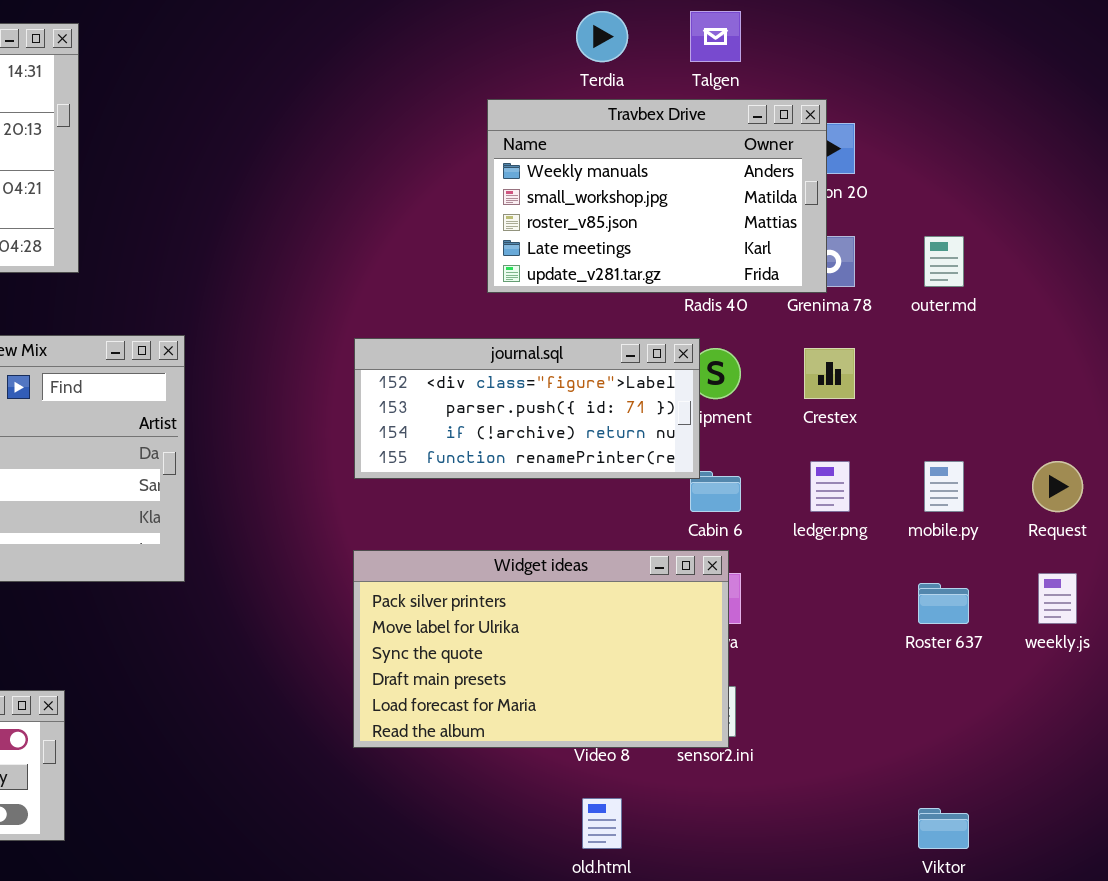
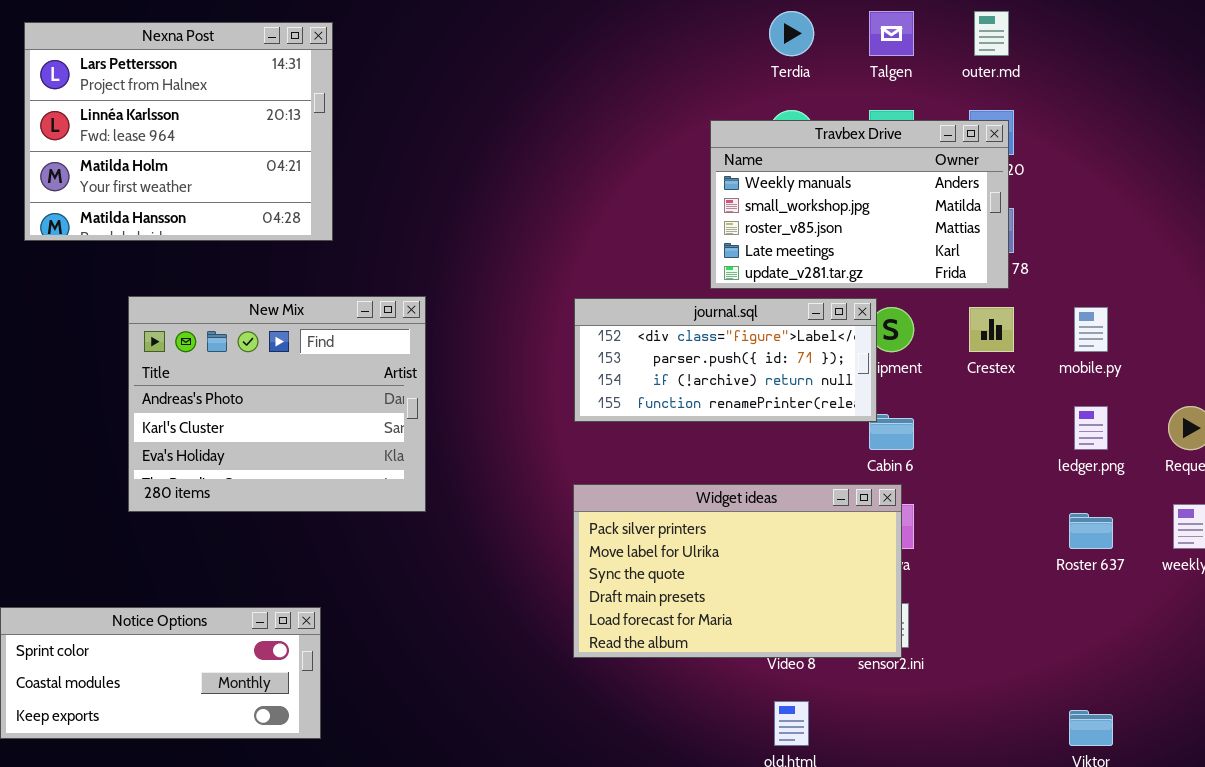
Travbex Drive: [487,99,827,293] -> [710,120,1009,289], moved
outer.md: [924,236,964,287] -> [974,11,1009,56], moved
ledger.png: [810,461,850,512] -> [1074,406,1108,450], moved
mobile.py: [924,461,964,512] -> [1074,307,1108,352], moved

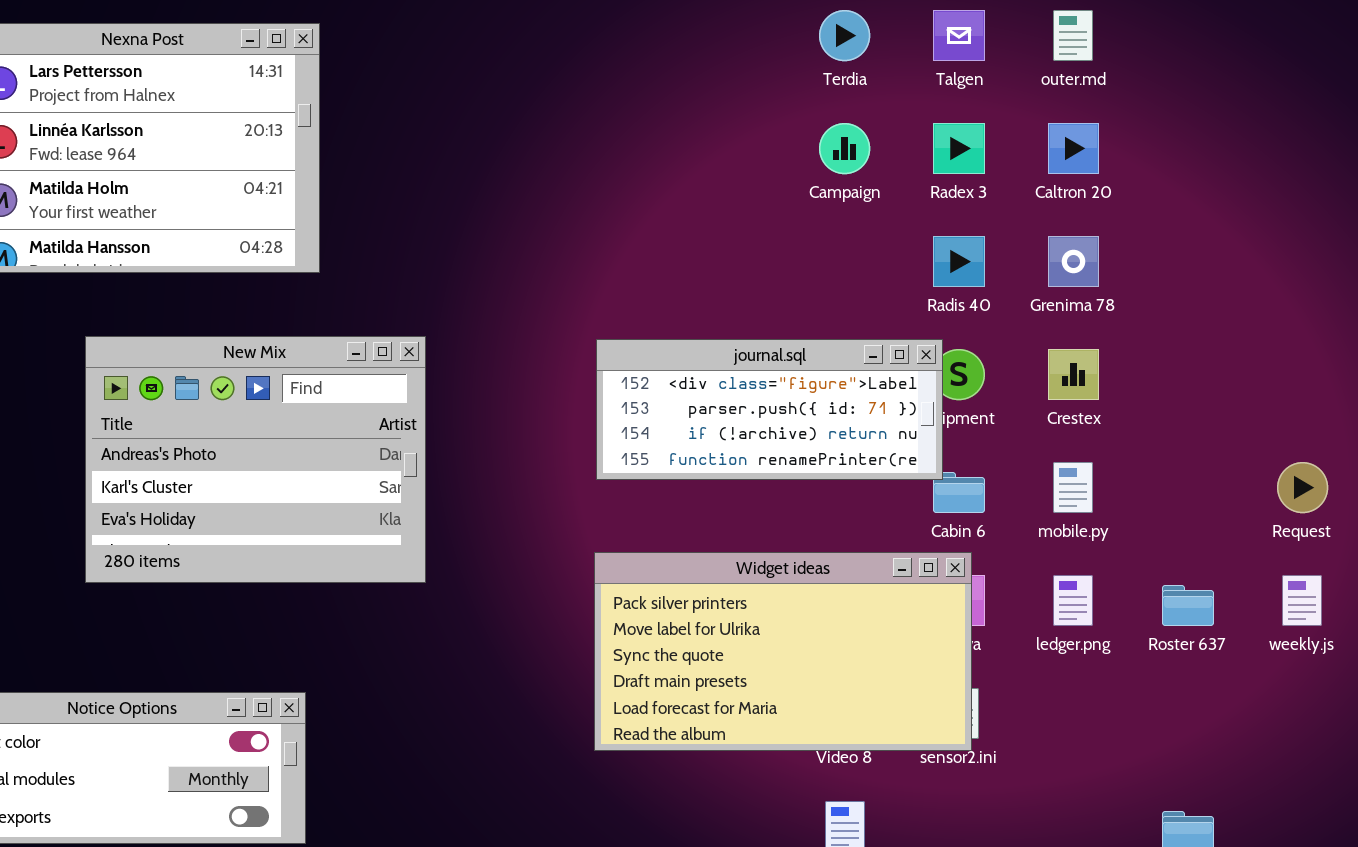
Travbex Drive: [710,120,1009,289] -> none, closed
mobile.py: [1074,307,1108,352] -> [1053,462,1093,513], moved
ledger.png: [1074,406,1108,450] -> [1053,575,1093,626], moved

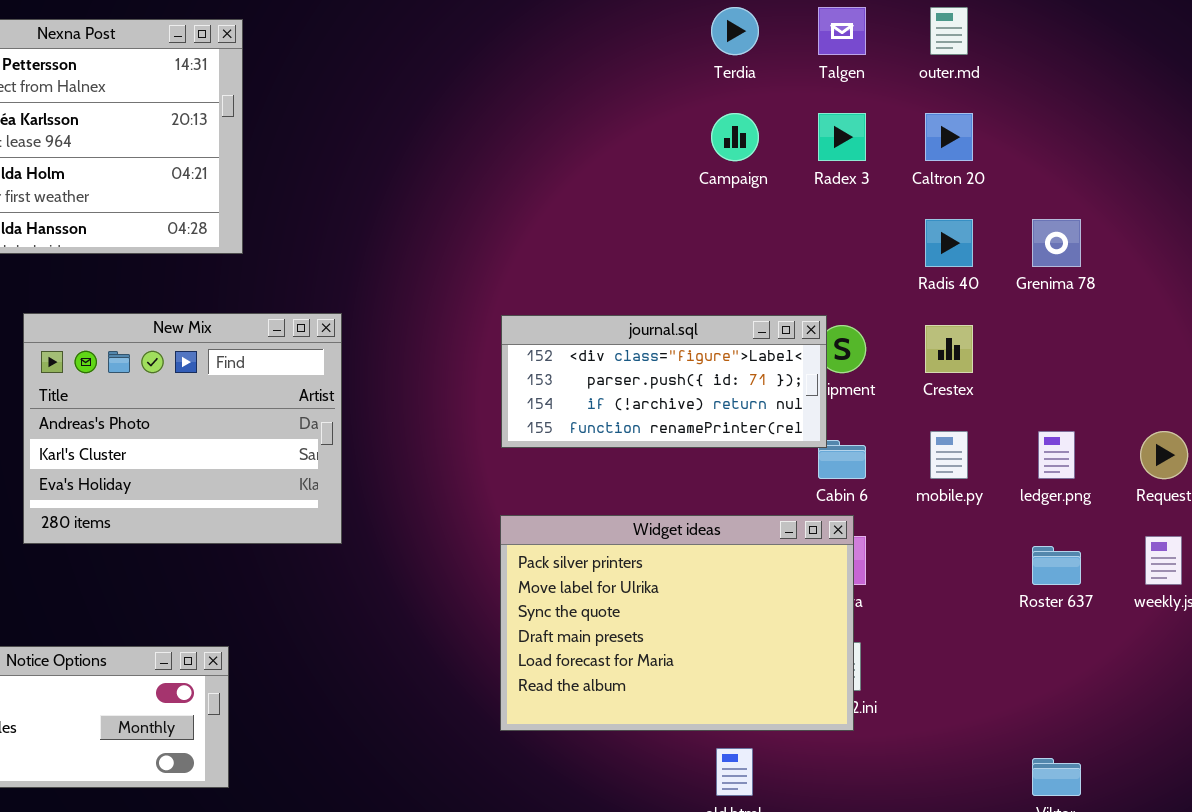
Radis 40: [933,236,985,287] -> [925,219,973,267], moved
Grenima 78: [1048,236,1099,287] -> [1032,219,1081,267], moved
Widget ideas: [594,552,972,751] -> [500,515,854,731], resized
ledger.png: [1053,575,1093,626] -> [1038,431,1075,479], moved

